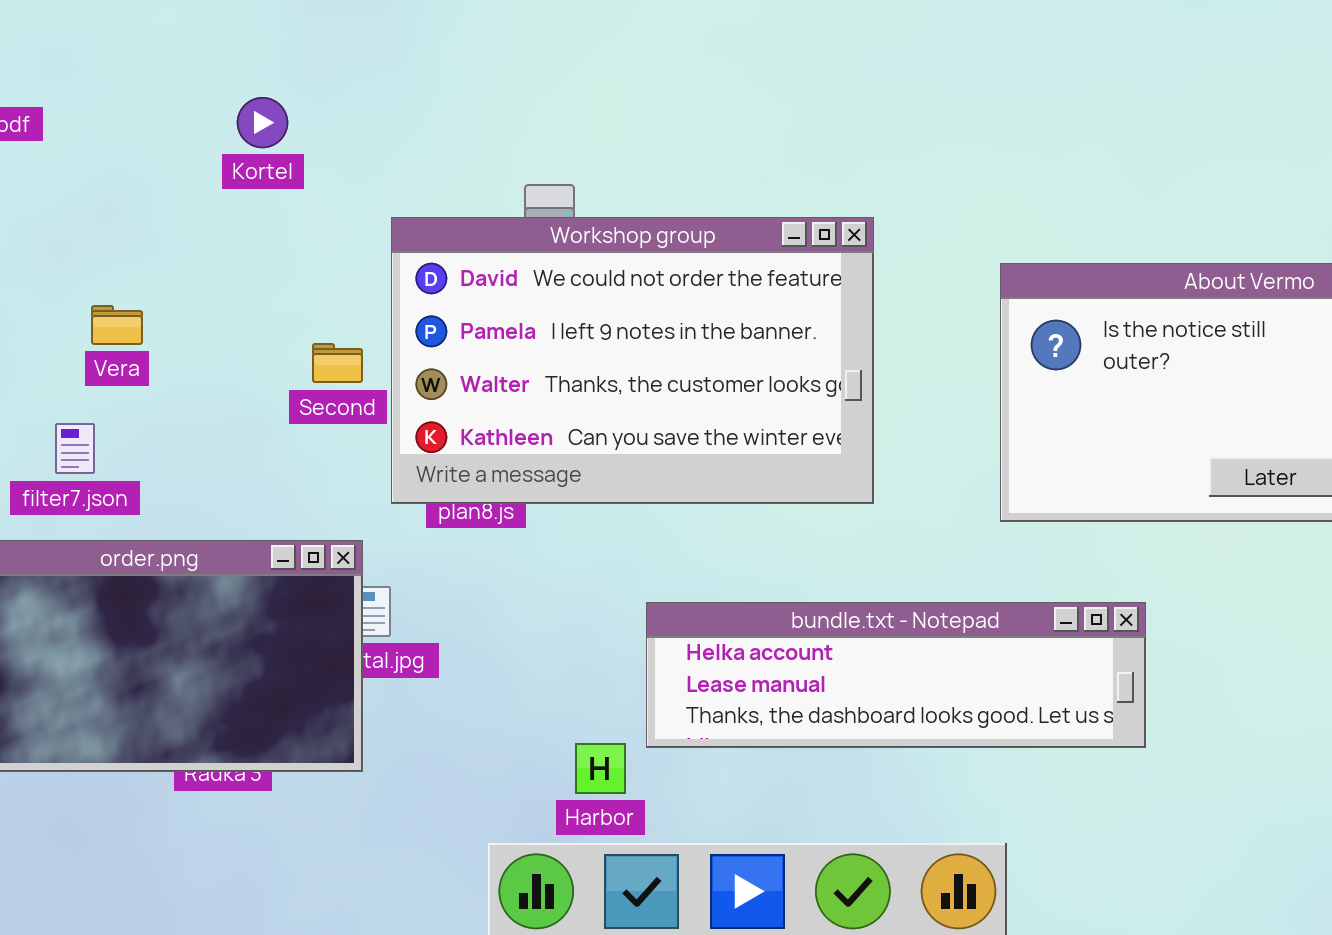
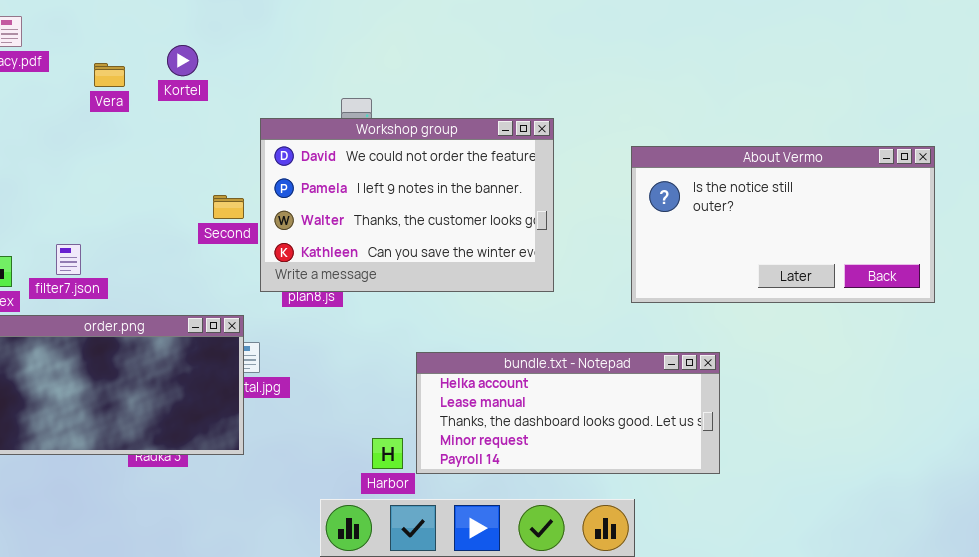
Vera: [91,305,143,345] -> [94,63,125,87], moved
bundle.txt - Notepad: [646,602,1146,748] -> [416,352,720,474], resized

